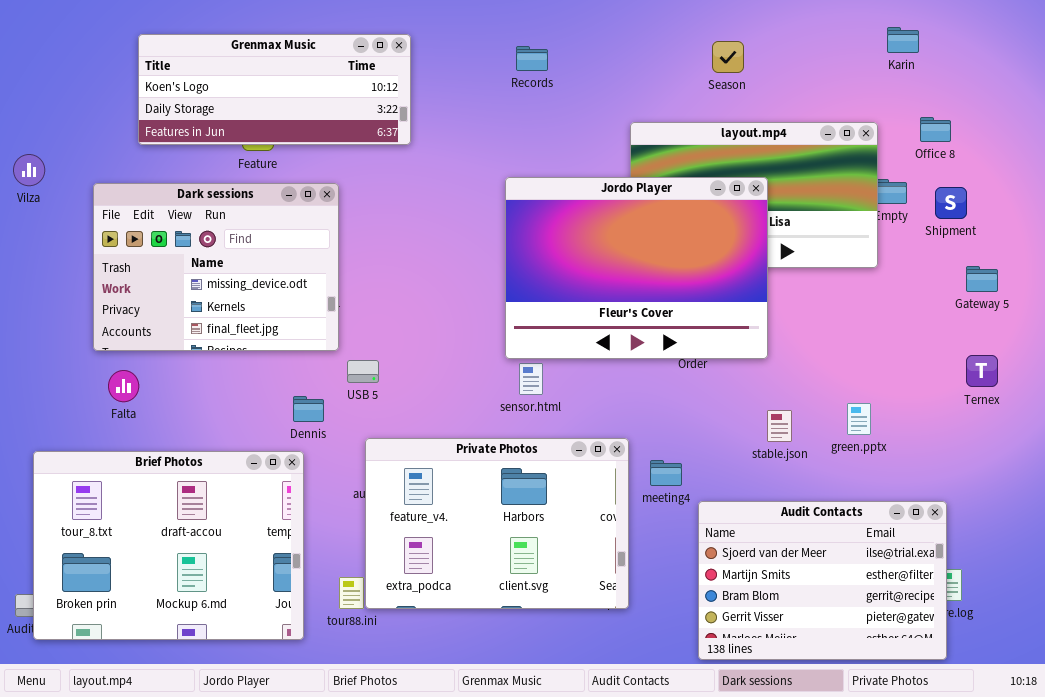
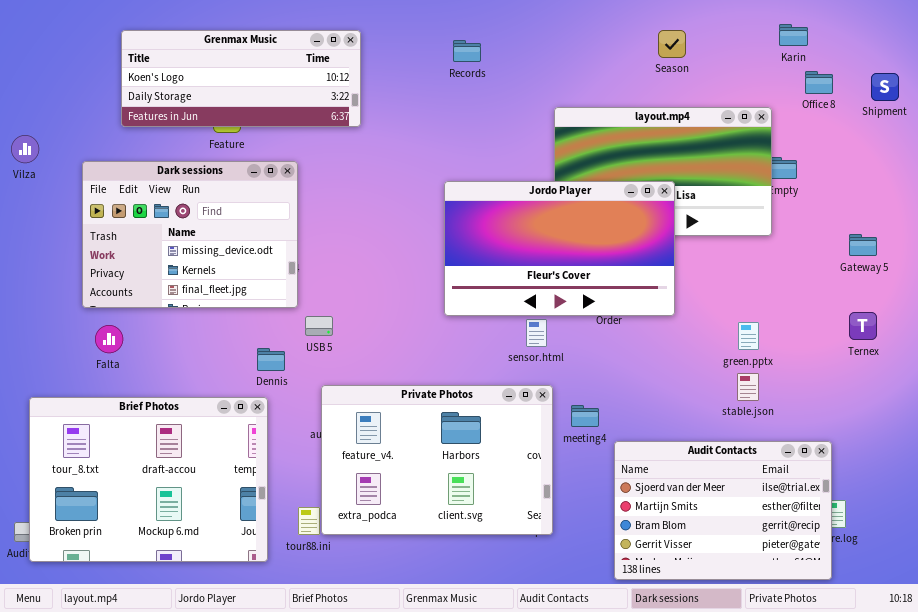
Season: [712,41,744,73] -> [658,30,686,58], moved
Office 8: [920,117,951,142] -> [805,71,833,94], moved
Jordo Player: [505,177,768,359] -> [444,181,675,316], resized
Shipment: [935,187,967,219] -> [871,73,899,101], moved
sensor.html: [519,363,543,395] -> [526,319,547,347], moved
green.pptx: [847,403,871,435] -> [738,322,759,350], moved
stable.json: [767,410,792,442] -> [737,373,759,401], moved

